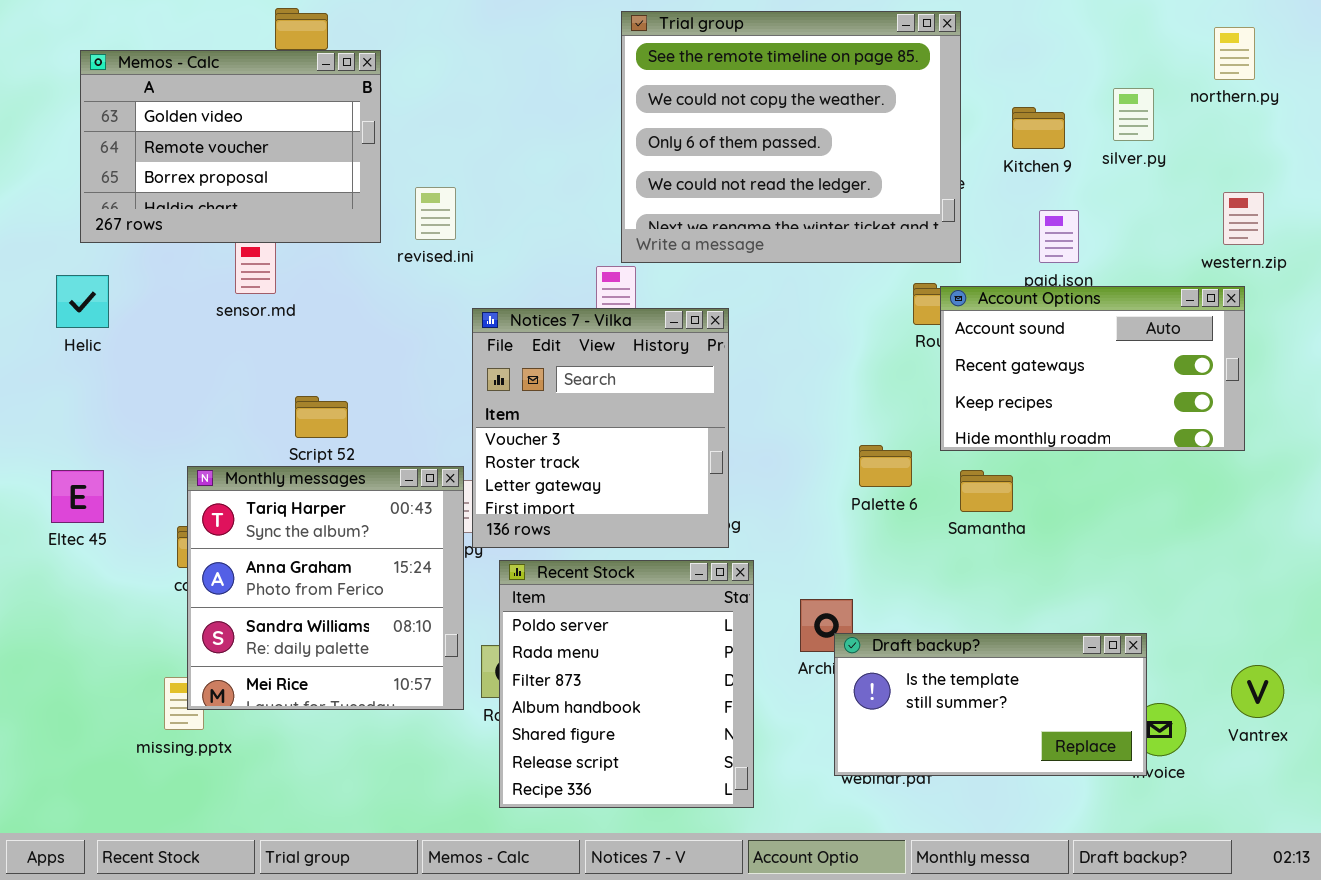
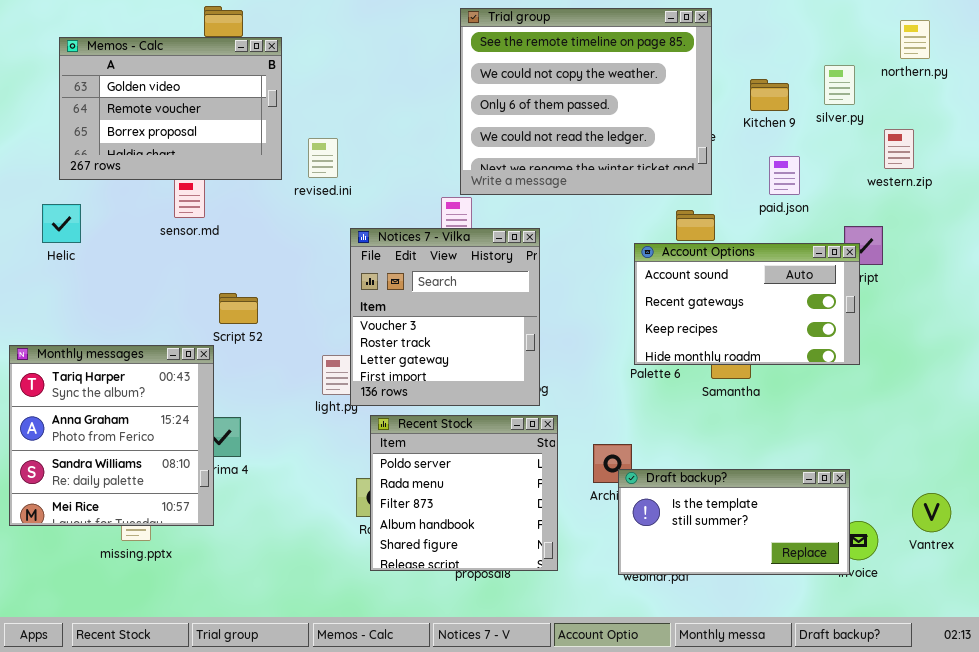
western.zip: [1223,192,1264,245] -> [884,129,914,169], moved
Account Options: [940,286,1245,451] -> [634,243,860,365], moved
Monthly messages: [187,466,464,710] -> [9,345,214,526], moved
Recent Stock: [499,560,754,808] -> [370,415,558,571], resized

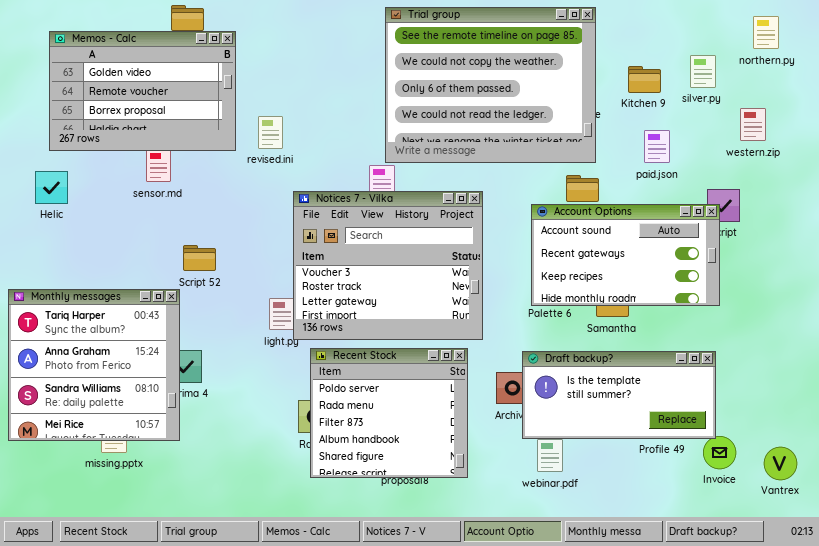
Notices 7 - Vilka: [350,228,540,406] -> [293,191,483,340], resized
Draft backup?: [618,469,850,575] -> [522,351,716,439], moved
Vantrex: [912,493,951,532] -> [764,447,797,480], moved

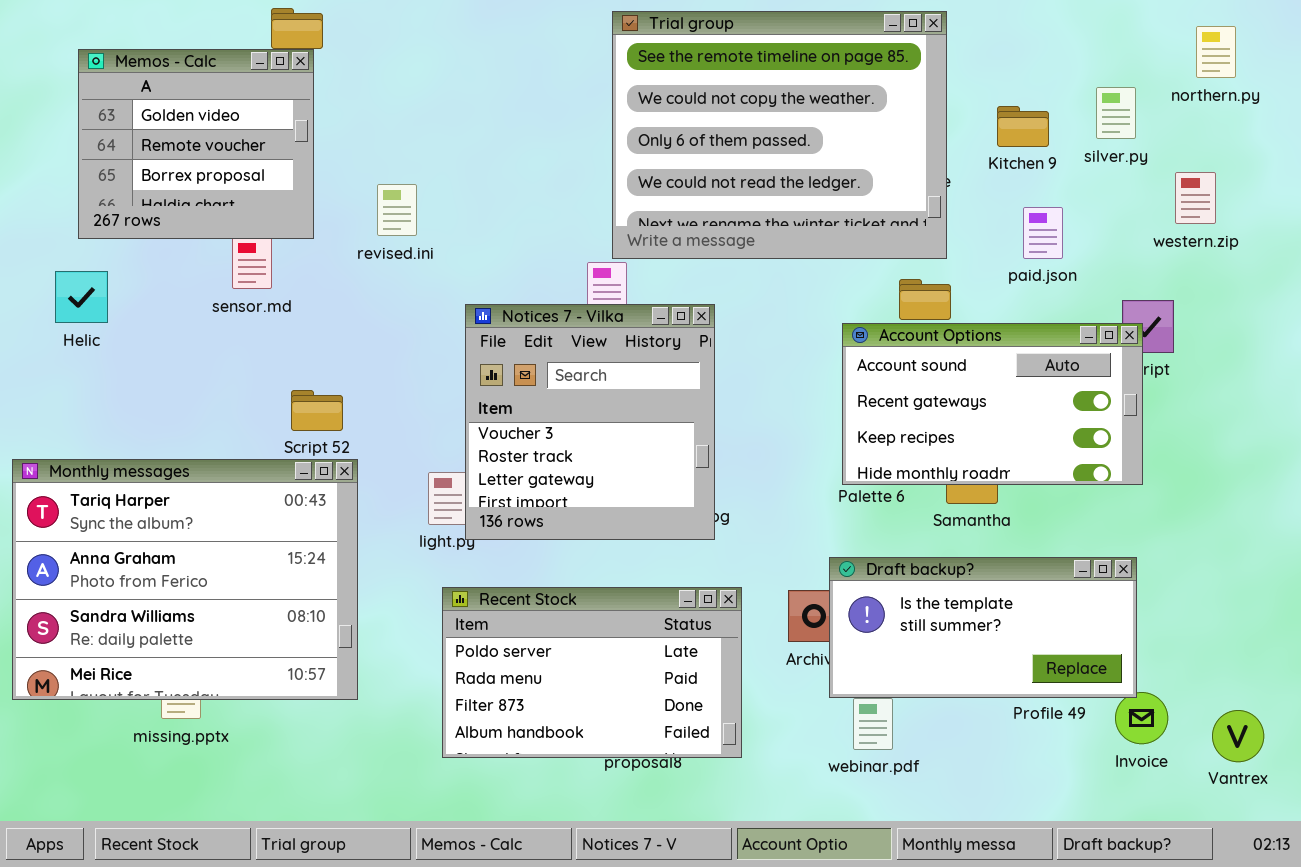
Memos - Calc: [49,31,236,151] -> [78,49,314,239], resized
revised.ini: [258,116,283,149] -> [377,184,417,236], moved
Notices 7 - Vilka: [293,191,483,340] -> [465,304,715,540], resized
Monthly messages: [8,289,180,441] -> [12,459,358,700], resized
Recent Stock: [310,348,468,478] -> [442,587,742,758], resized

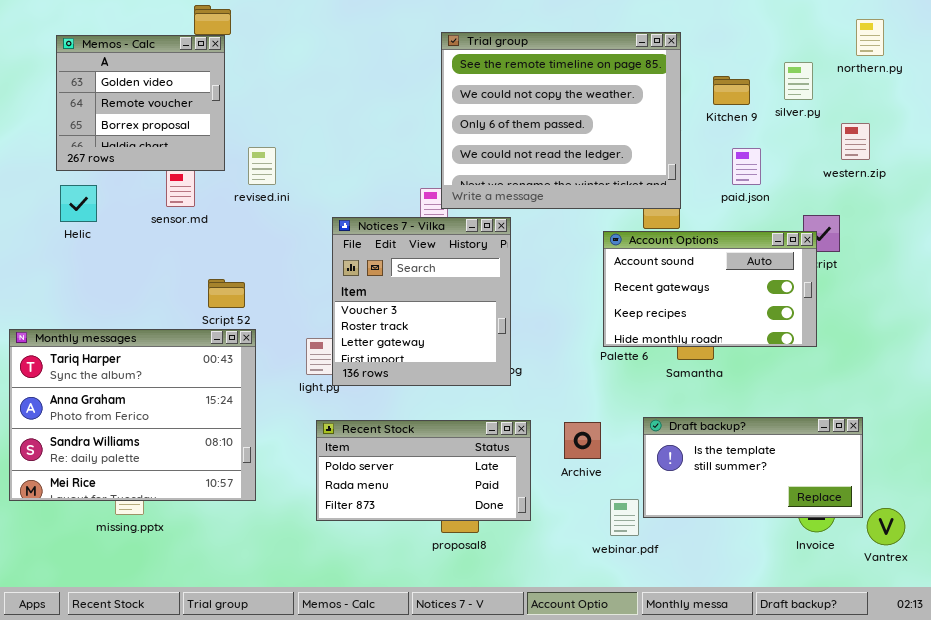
Trial group: [612,11,947,259] -> [441,32,681,209], moved
revised.ini: [377,184,417,236] -> [248,147,276,185], moved
Helic: [55,271,108,323] -> [60,185,97,222], moved
Draft backup?: [829,557,1137,698] -> [643,417,863,518], moved
Recent Stock: [442,587,742,758] -> [316,420,531,521], resized

